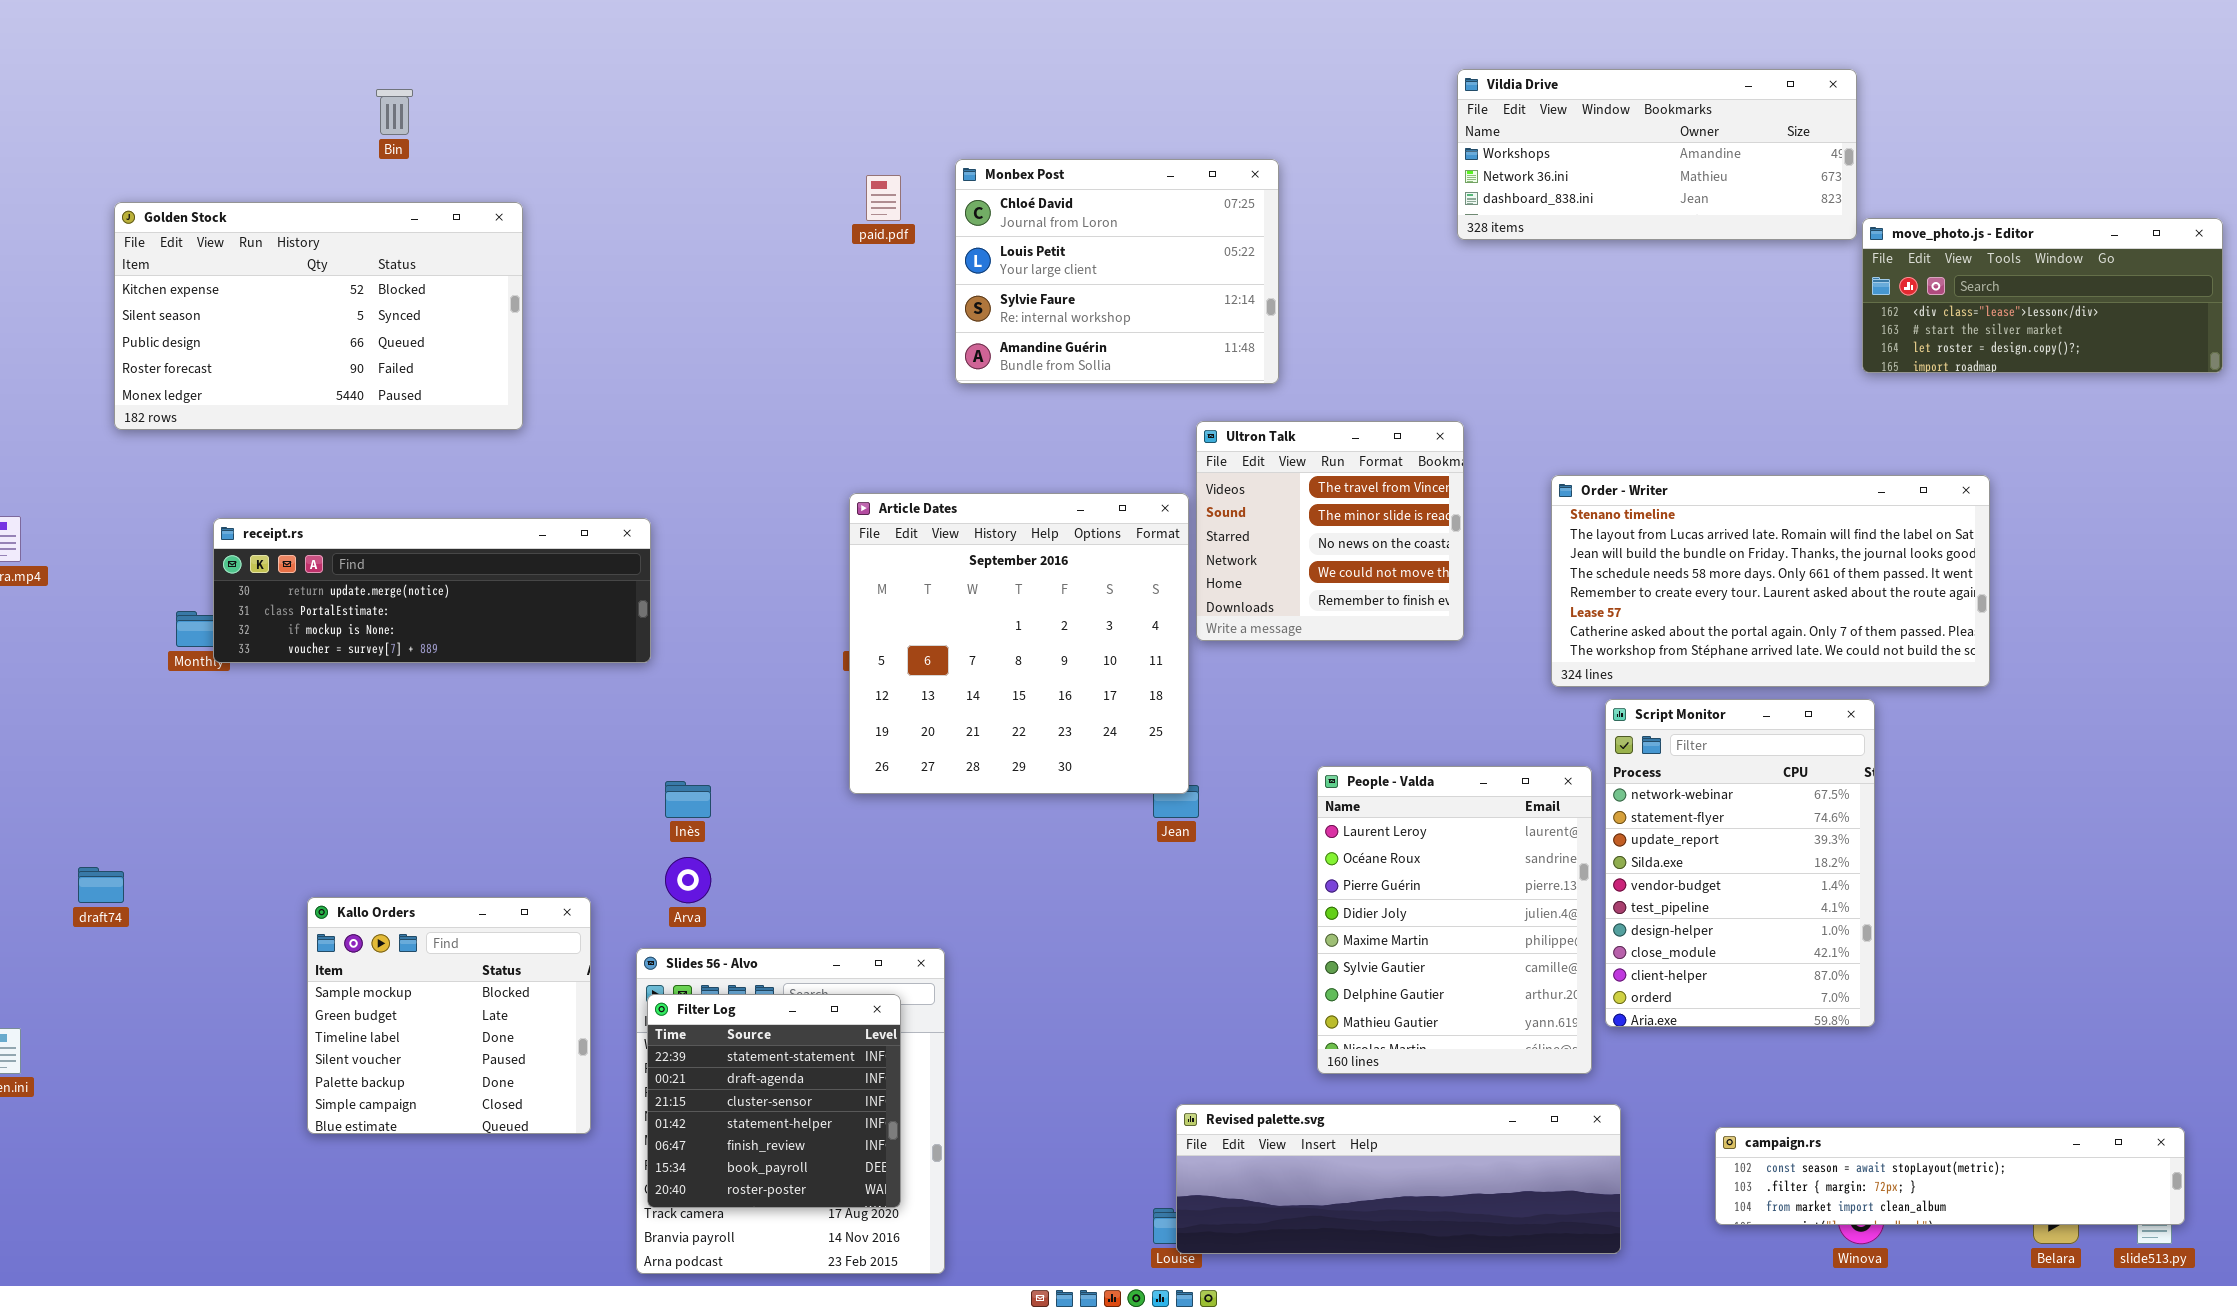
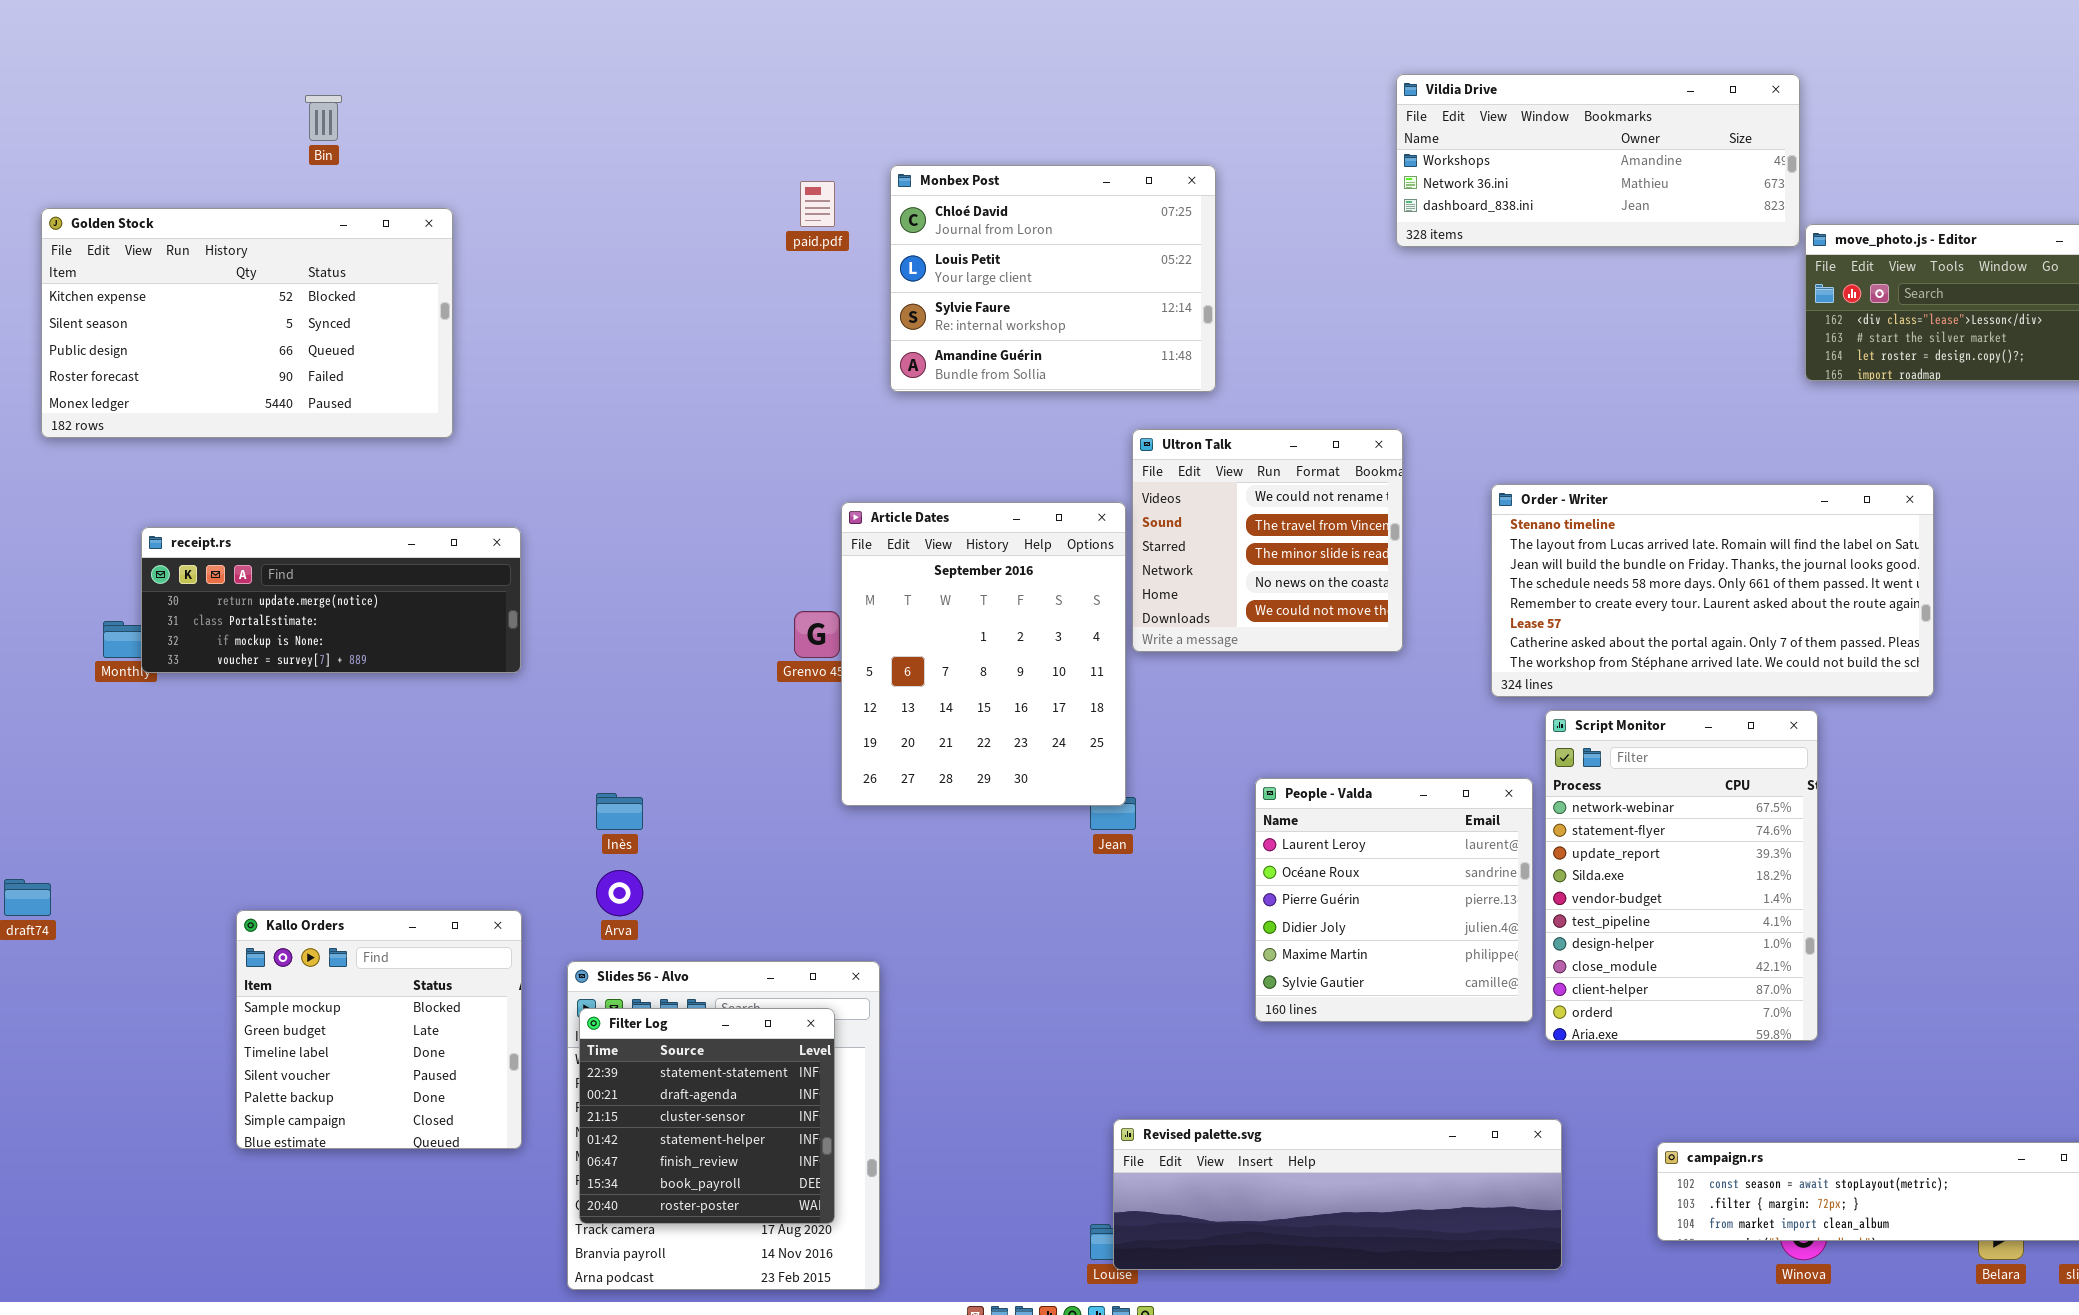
Ultron Talk: [1196,421,1464,641] -> [1132,429,1403,652], scrolled up 1 row
Article Dates: [849,493,1189,794] -> [841,502,1126,806], resized
receipt.rs: [213,518,651,663] -> [141,527,521,673], resized
People - Valda: [1317,766,1592,1074] -> [1255,778,1533,1022], resized

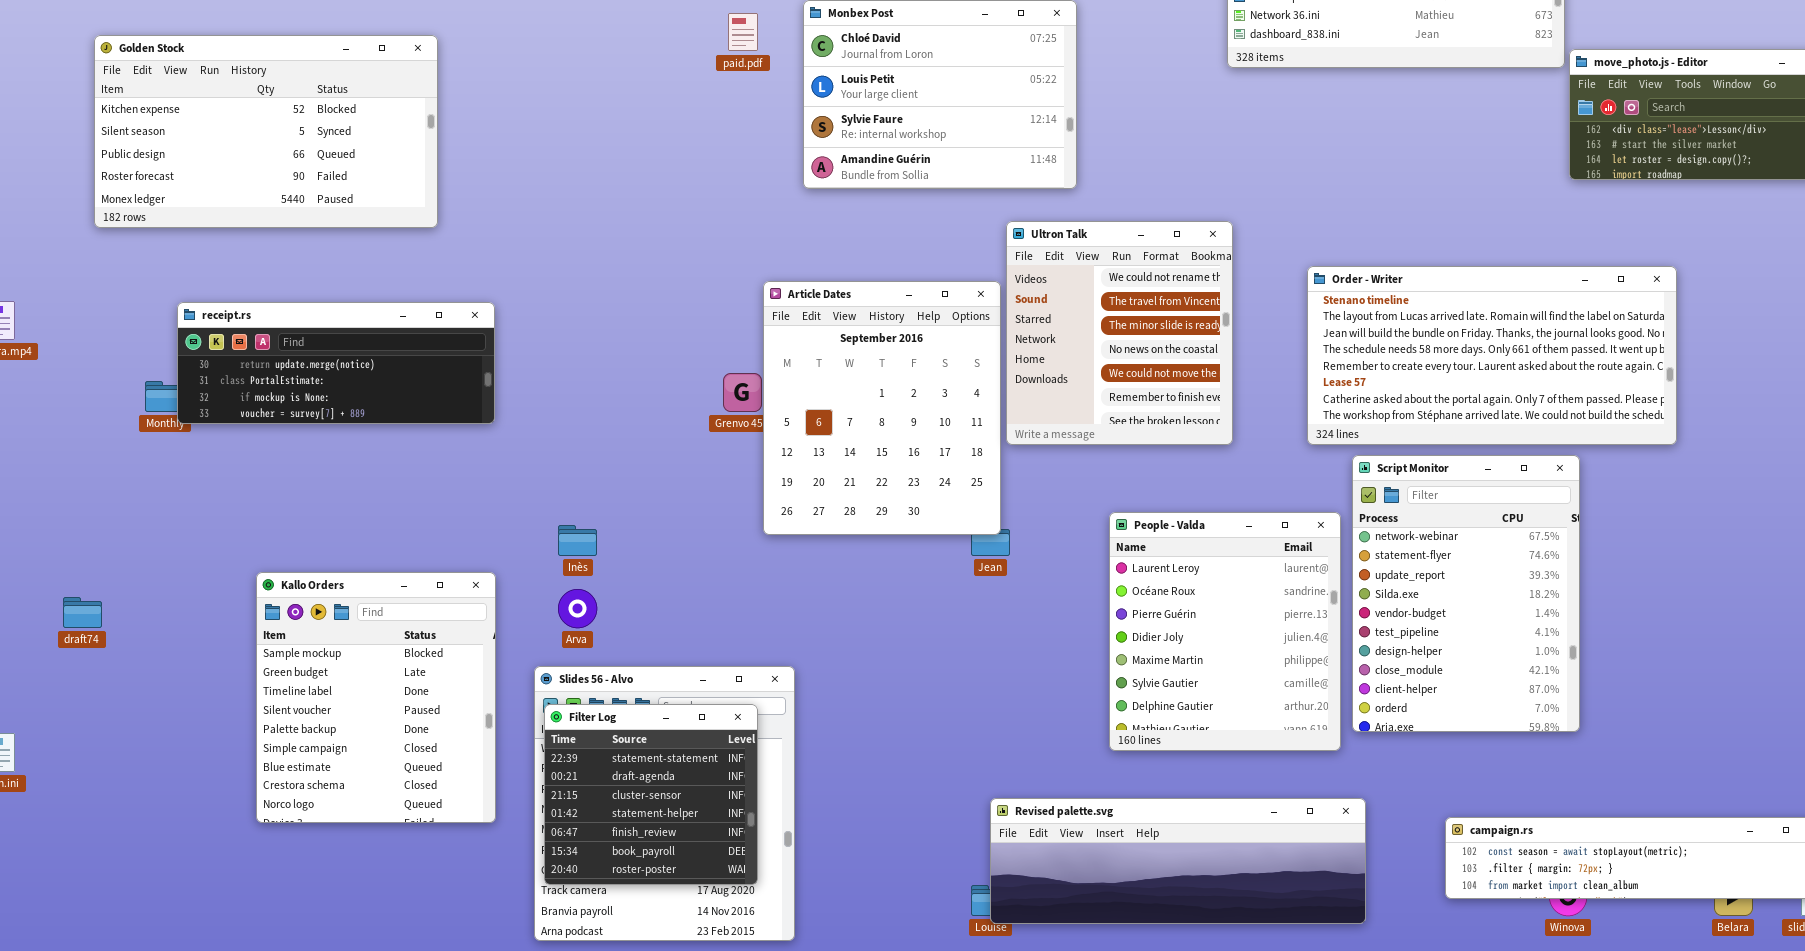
Ultron Talk: [1132,429,1403,652] -> [1006,221,1233,445], resized
People - Valda: [1255,778,1533,1022] -> [1109,512,1341,751], resized
Kallo Orders: [236,910,522,1149] -> [256,572,496,823], resized

